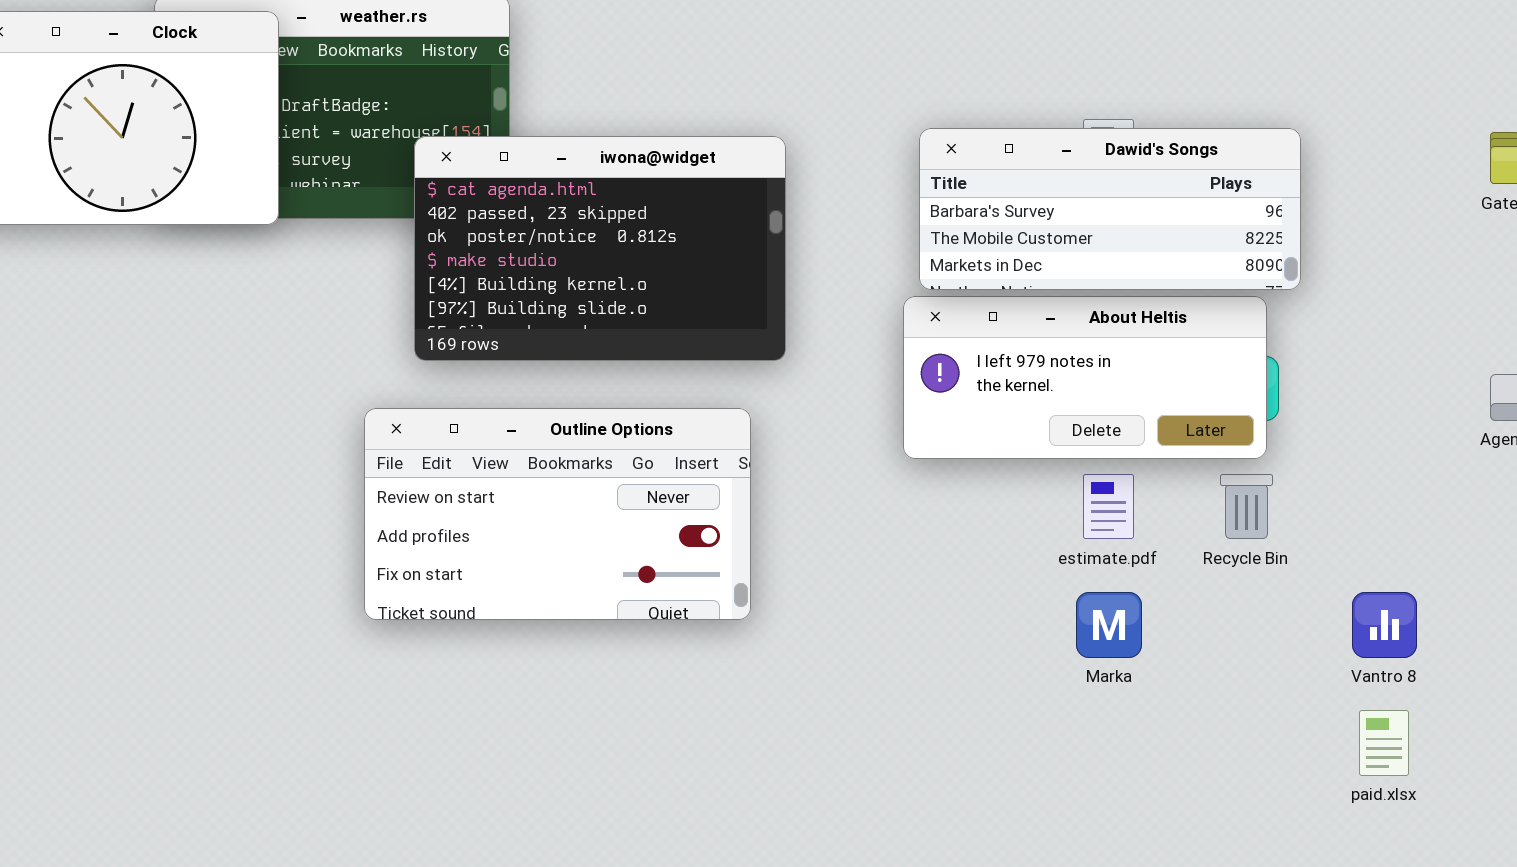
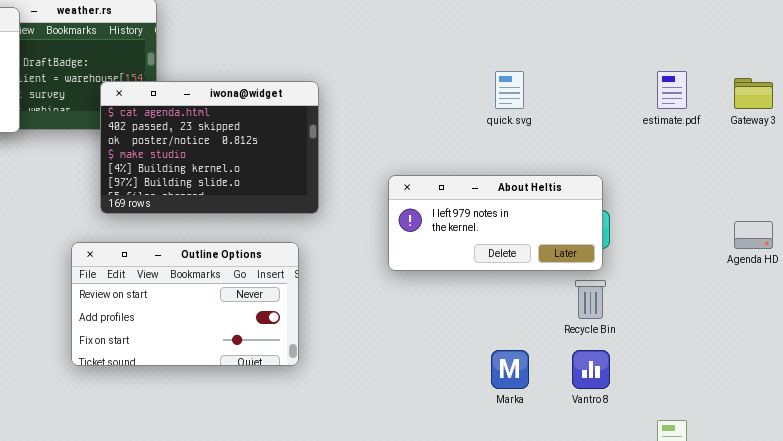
Dawid's Songs: [919,128,1301,290] -> none, closed
estimate.pdf: [1083,474,1134,539] -> [657,71,687,109], moved
Vantro 8: [1352,592,1417,658] -> [572,350,610,389], moved

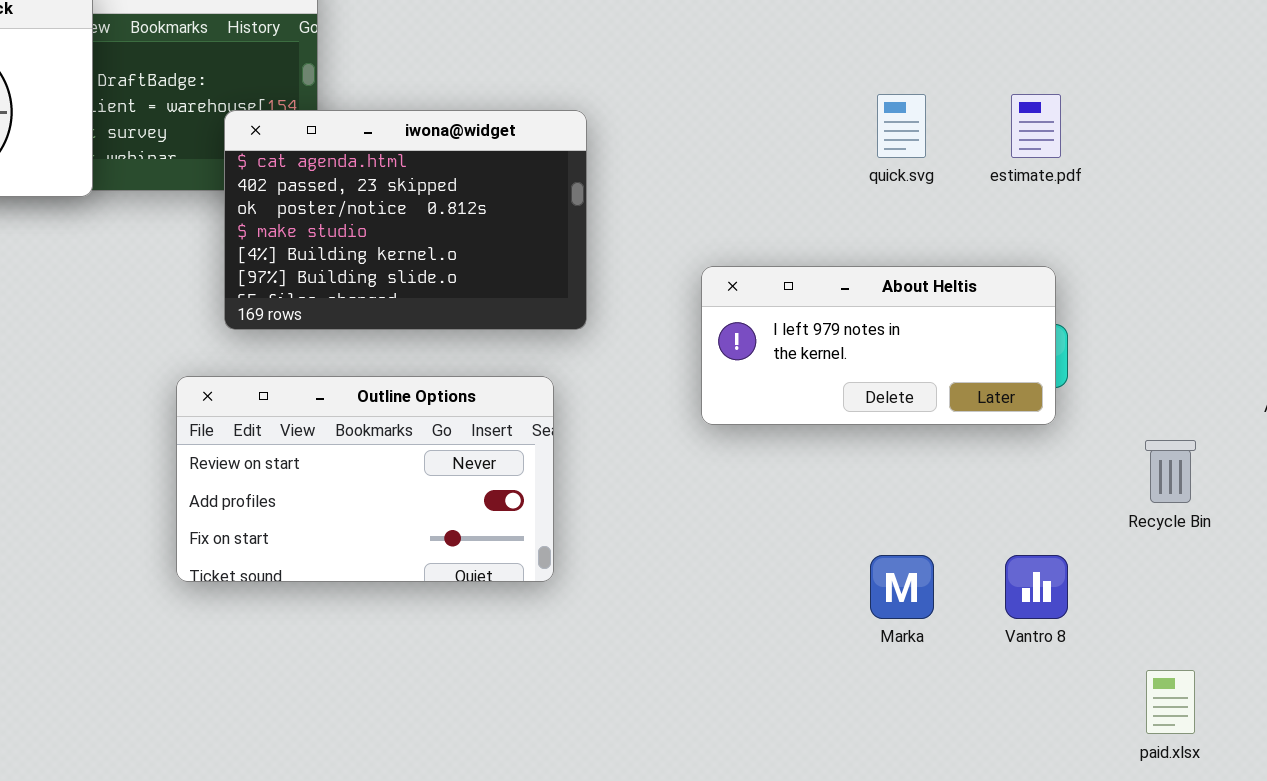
estimate.pdf: [657,71,687,109] -> [1011,94,1061,158], moved
Recycle Bin: [575,280,606,319] -> [1145,440,1196,503], moved

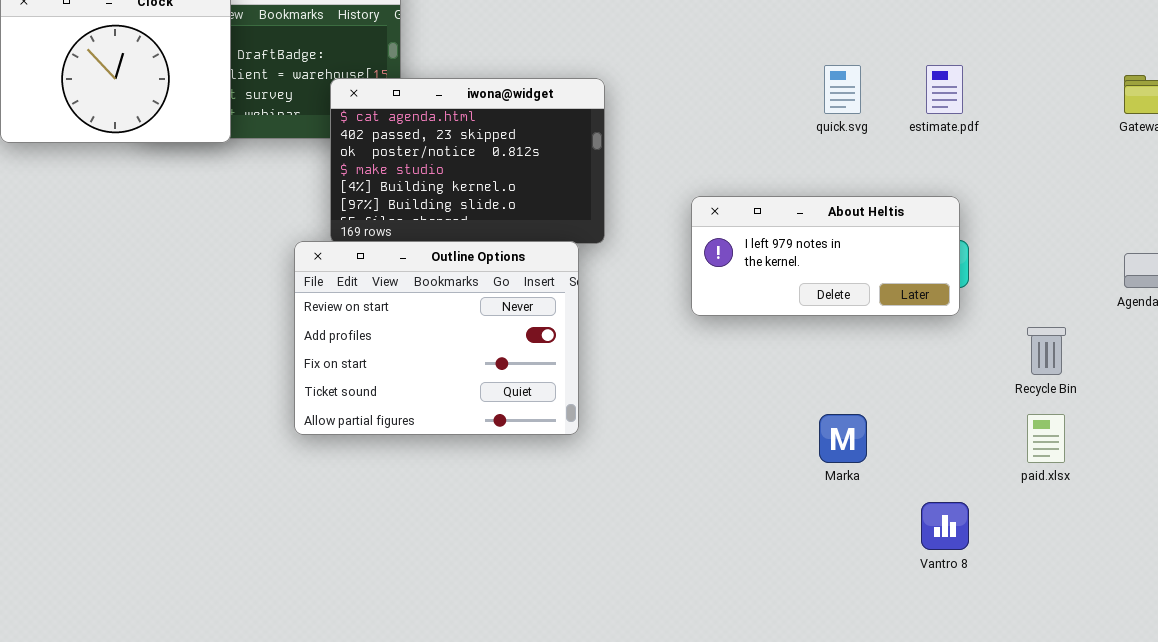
Outline Options: [176,376,554,582] -> [294,241,579,435], resized
Vantro 8: [1005,555,1068,619] -> [921,502,969,550], moved
paid.xlsx: [1146,670,1195,734] -> [1027,414,1065,463], moved

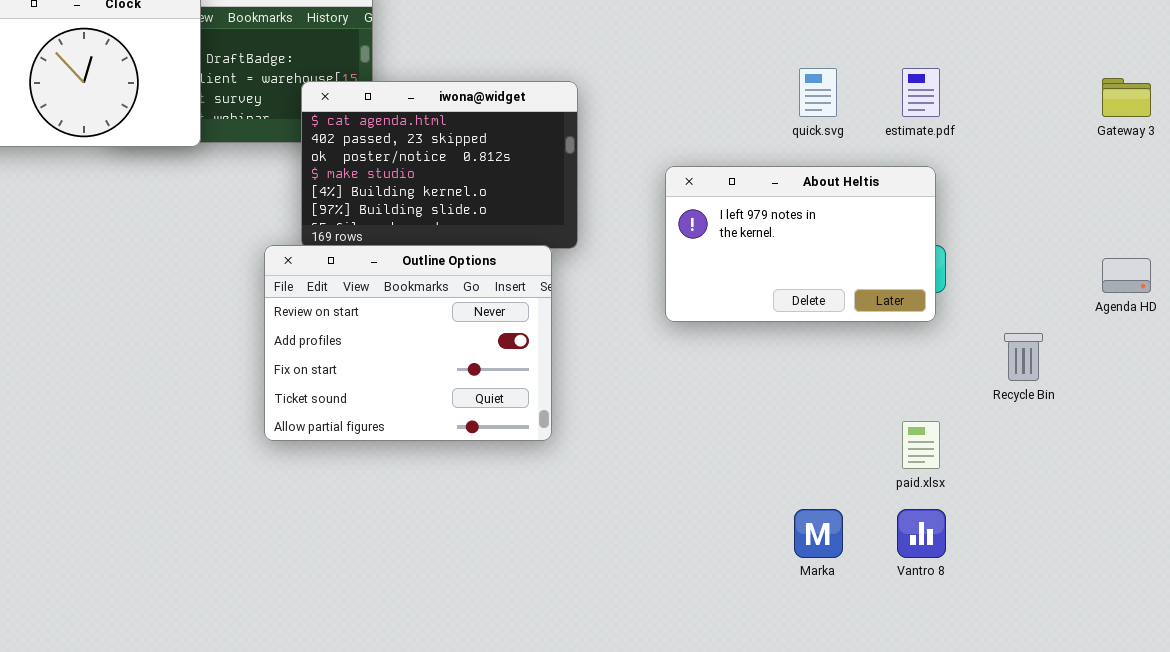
About Heltis: [691,196,960,316] -> [665,166,936,322], resized
Marka: [819,414,867,463] -> [794,509,843,558], moved
paid.xlsx: [1027,414,1065,463] -> [902,421,940,469], moved

